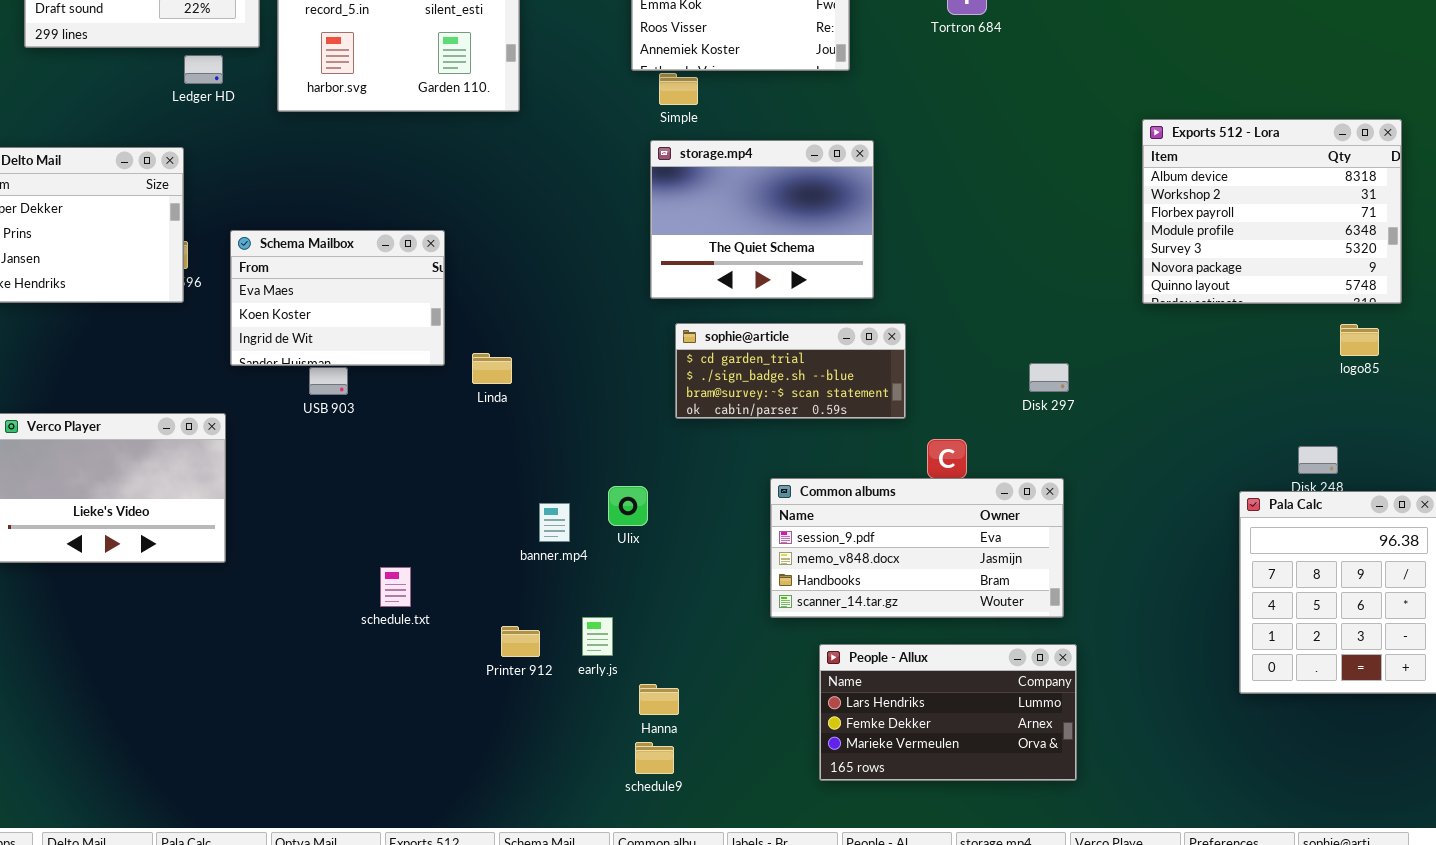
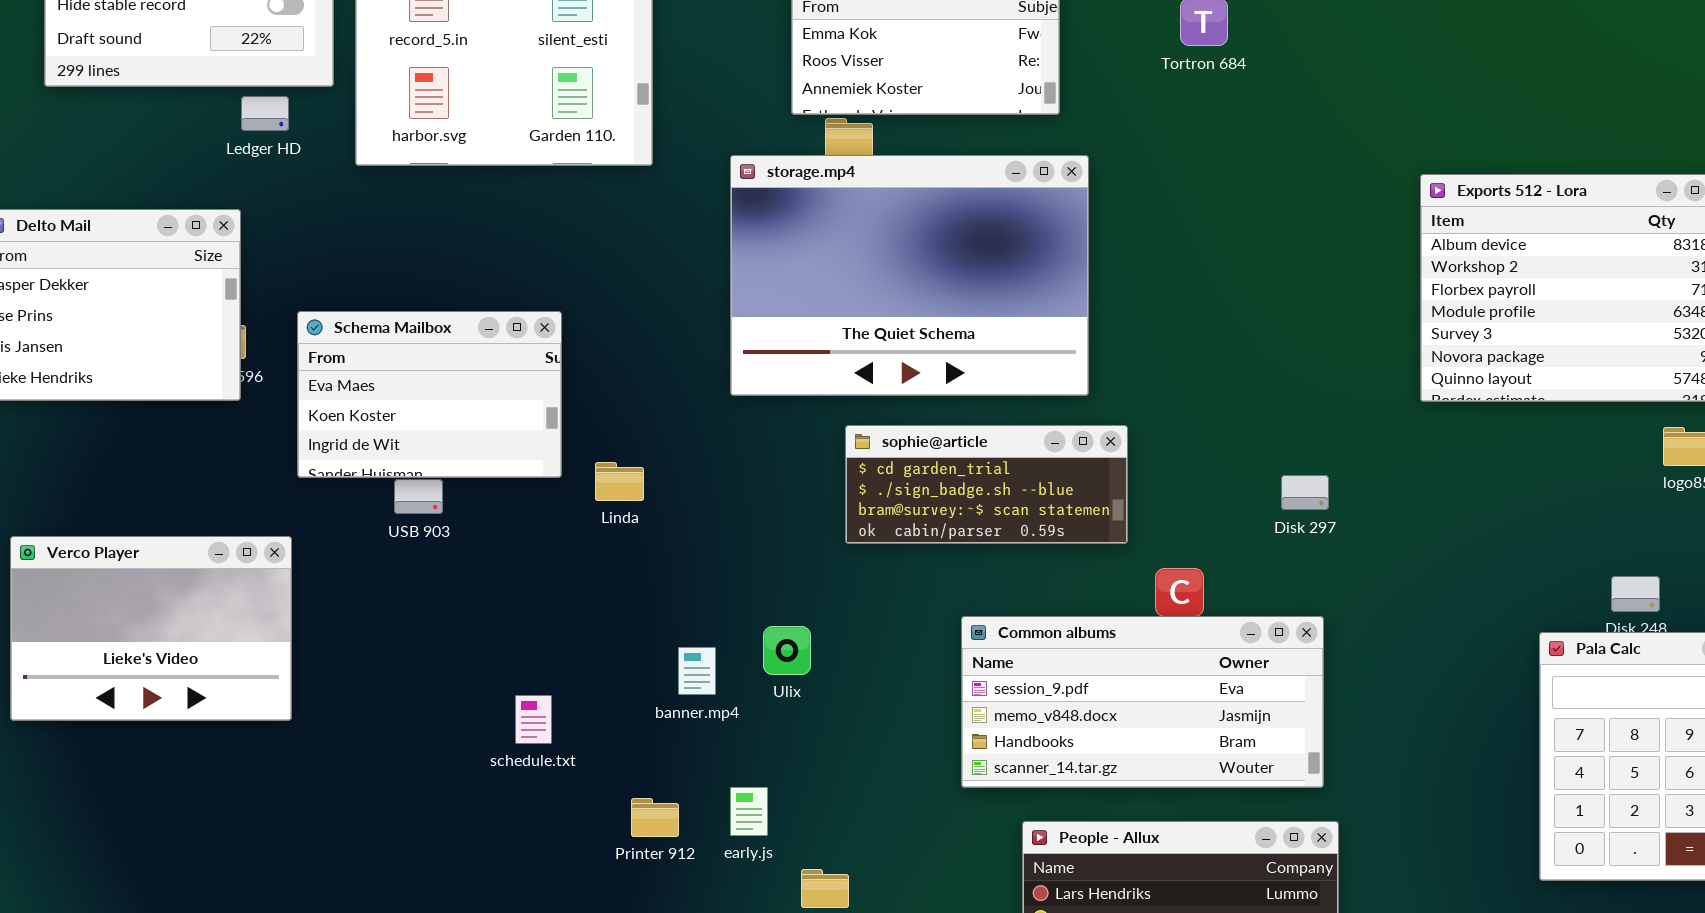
storage.mp4: [650,140,874,299] -> [730,155,1089,396], resized
schedule.txt: [380,567,411,607] -> [515,695,552,744], moved

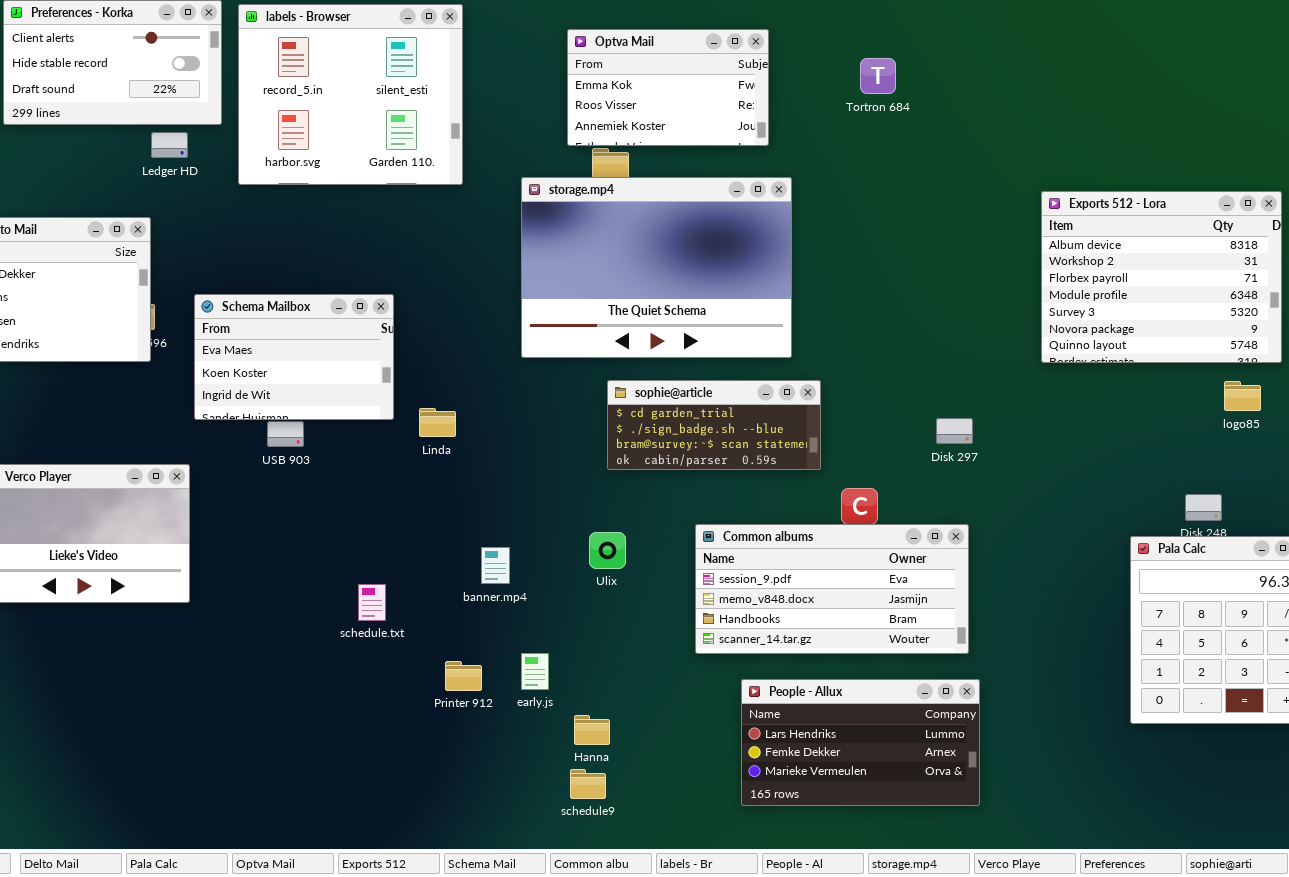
Ulix: [763,626,811,675] -> [589,532,626,569], moved

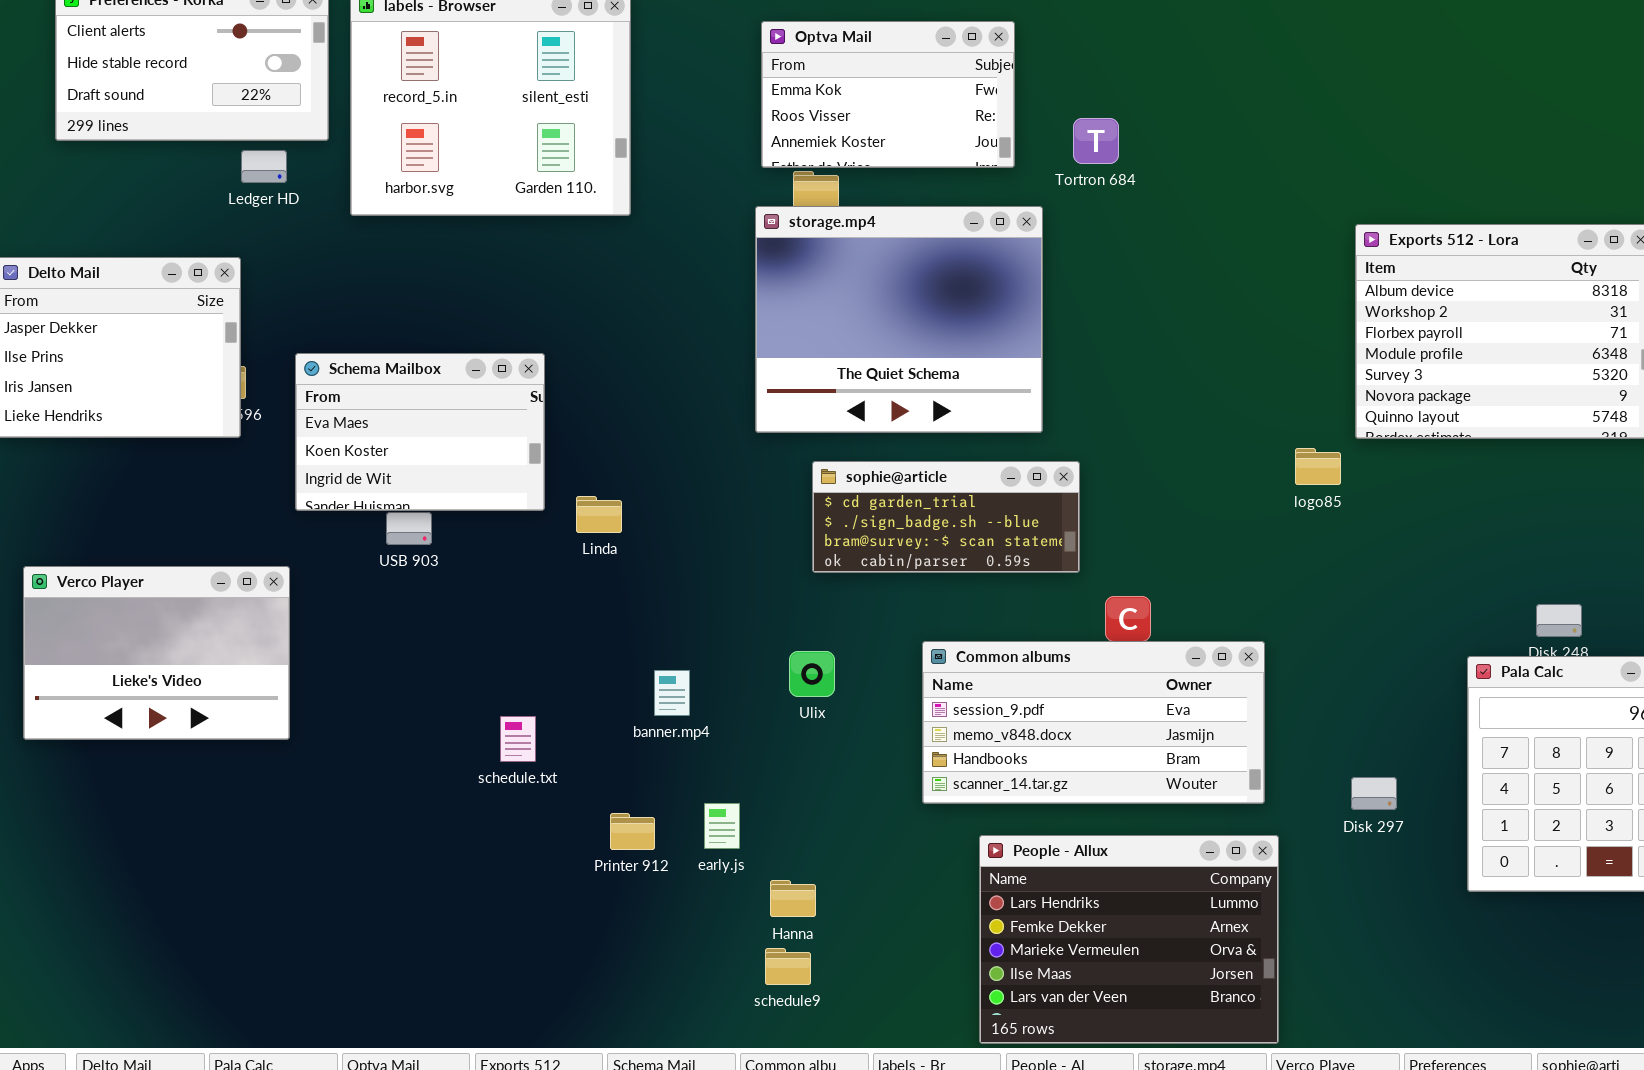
Tortron 684: [860,58,896,94] -> [1073,118,1119,164], moved
storage.mp4: [521,177,792,358] -> [755,206,1043,433], resized
logo85: [1224,381,1261,411] -> [1295,448,1341,485], moved
Disk 297: [936,418,973,444] -> [1351,777,1397,810], moved
People - Allux: [741,679,980,806] -> [979,835,1279,1044], resized

